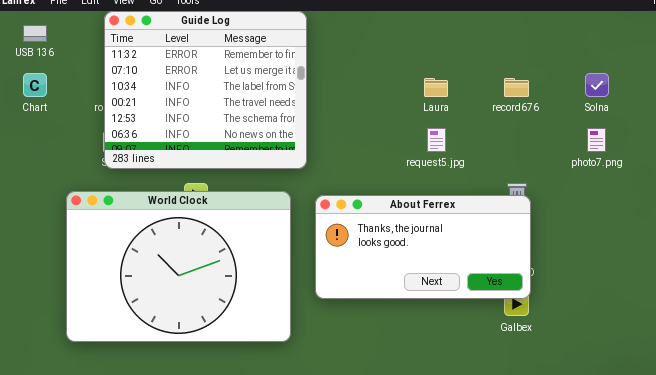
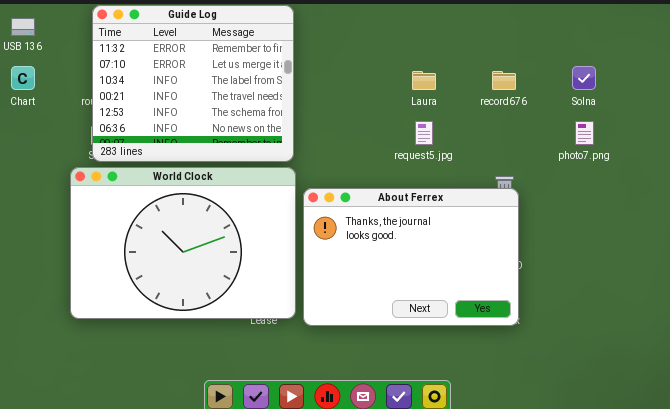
World Clock: [66,191,291,342] -> [70,167,296,319], moved
About Ferrex: [315,195,531,299] -> [303,188,519,326], resized

